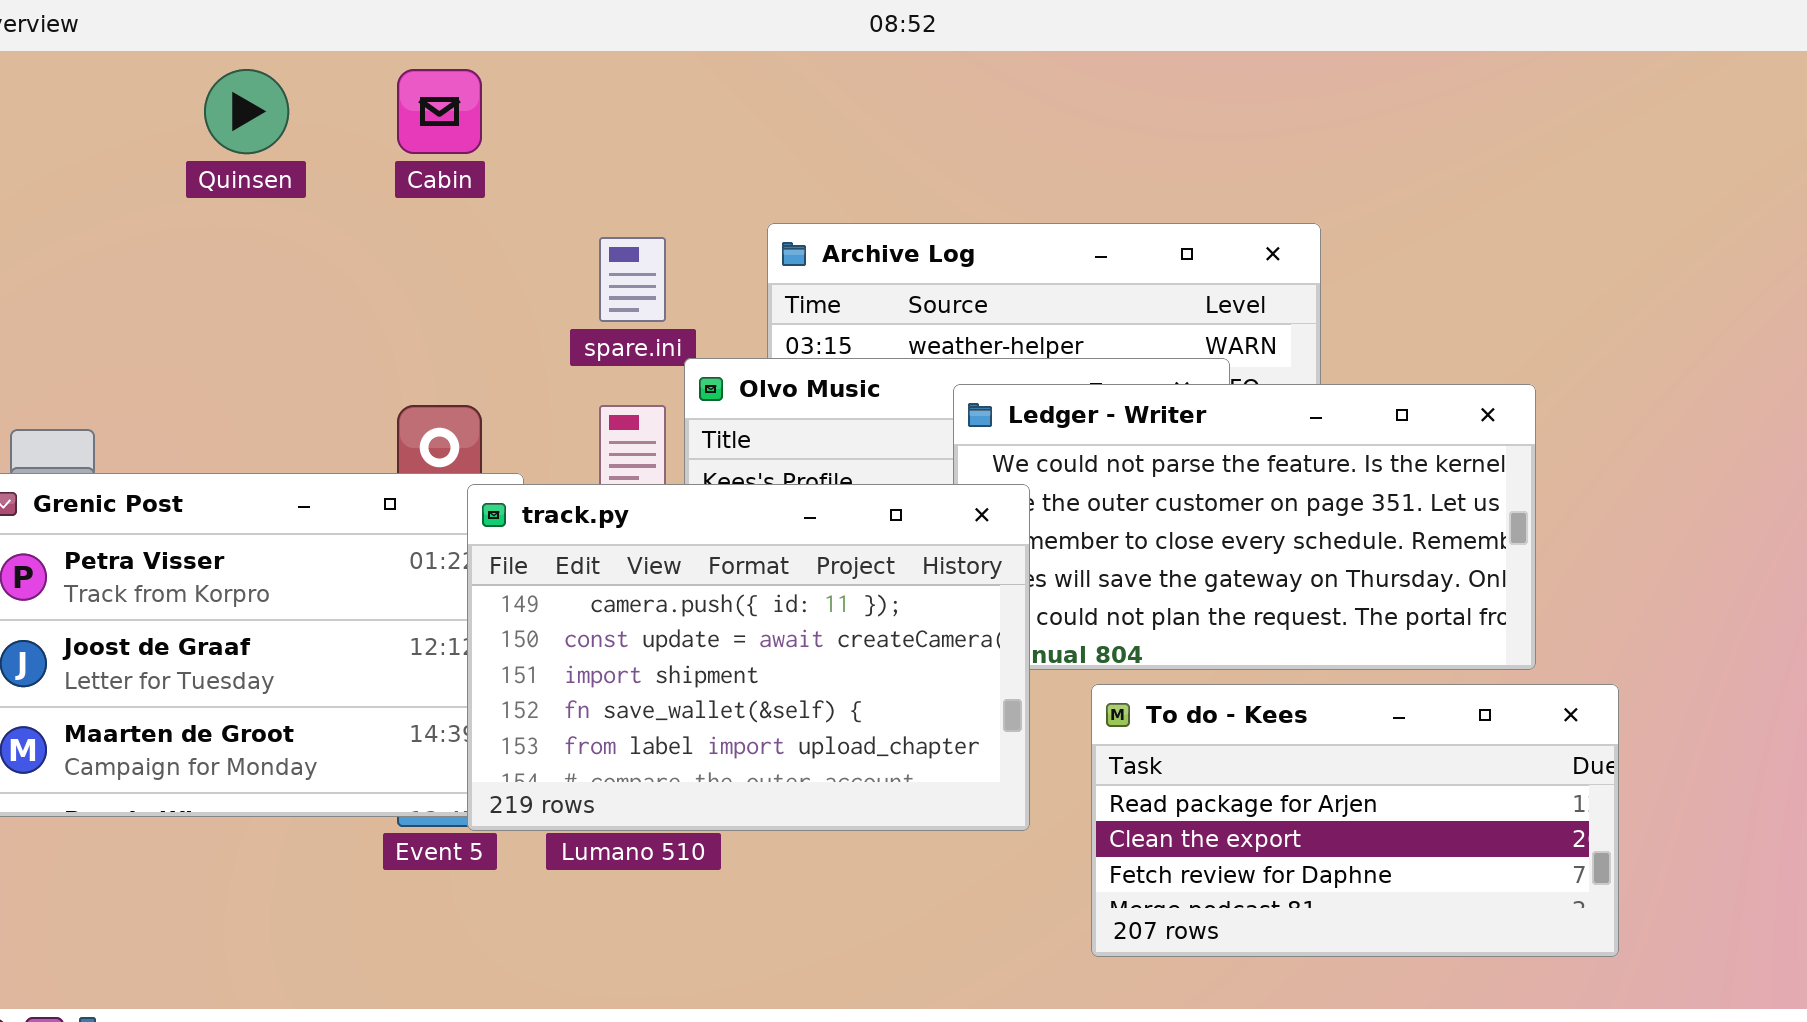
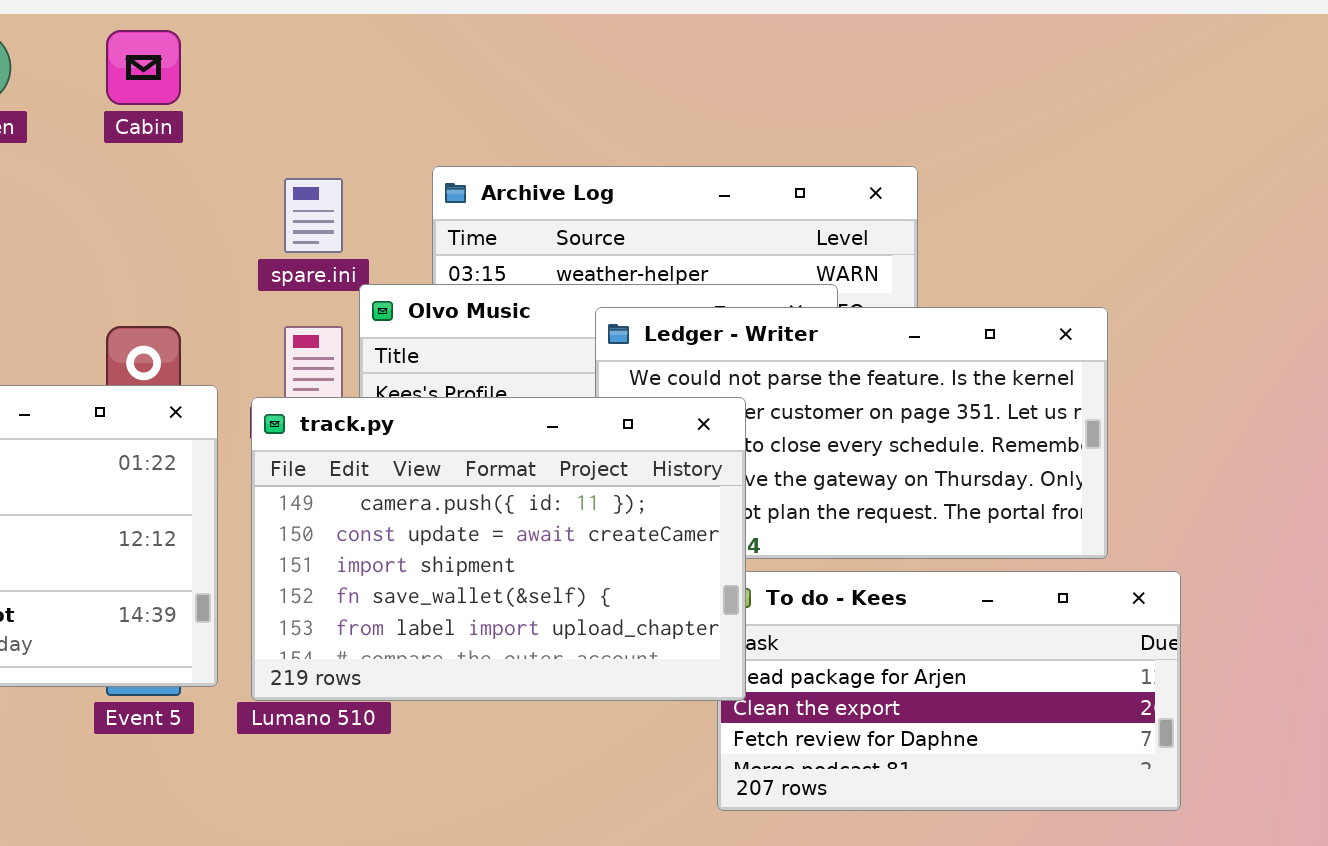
track.py: [467,484,1030,831] -> [251,397,746,701], moved

